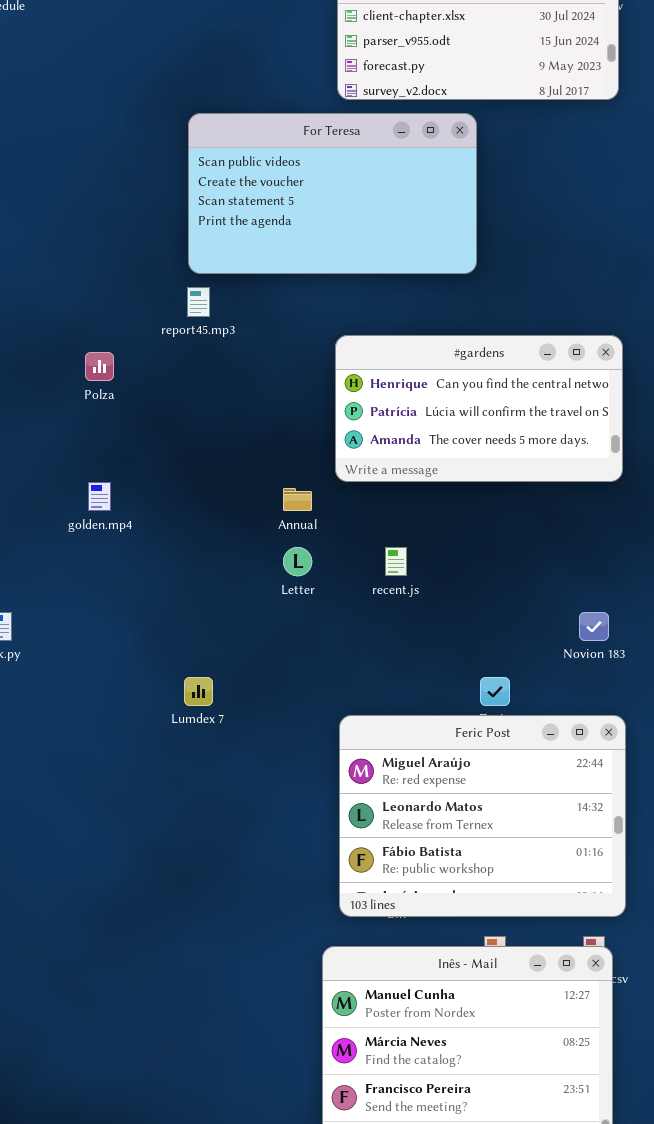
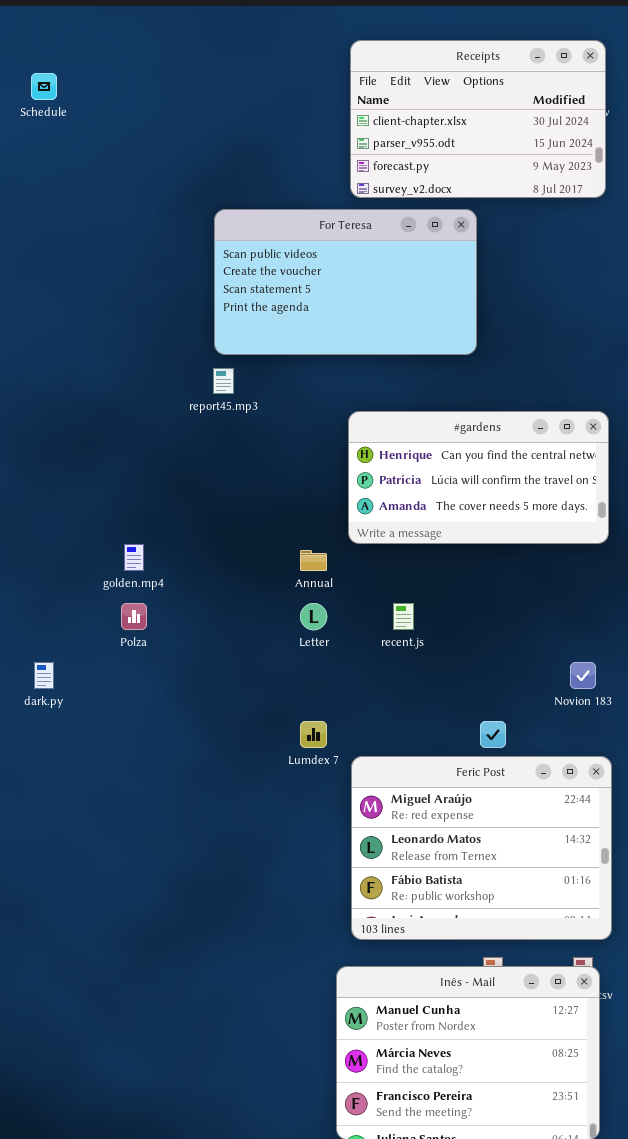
Polza: [85,352,114,381] -> [121,603,147,630], moved
Lumdex 7: [184,677,213,706] -> [300,721,327,748], moved

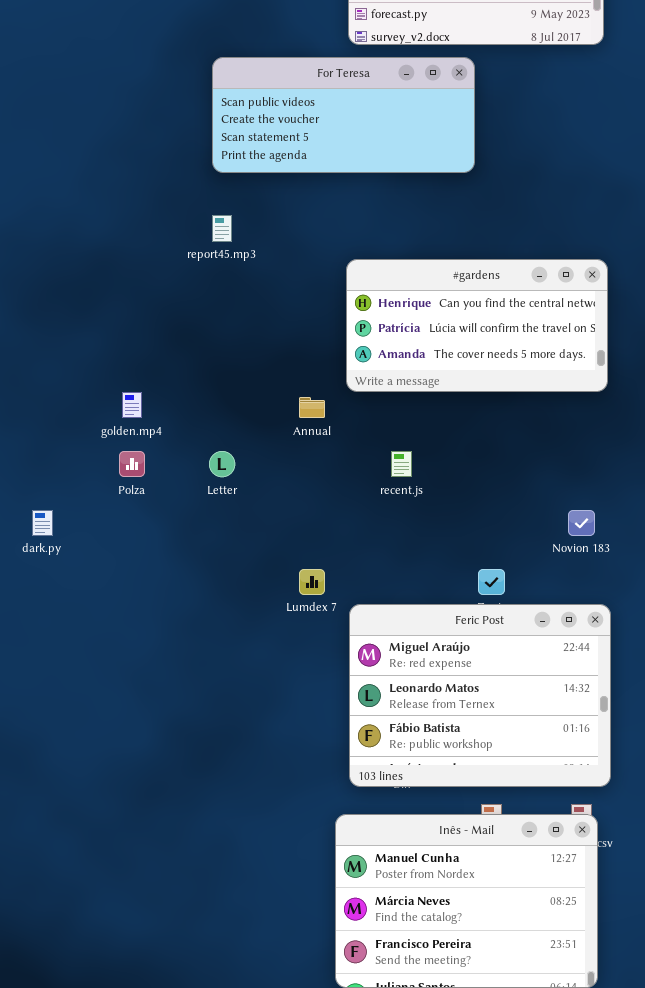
For Teresa: [214,209,477,355] -> [212,57,475,173], resized
Letter: [300,603,327,630] -> [209,451,235,477], moved

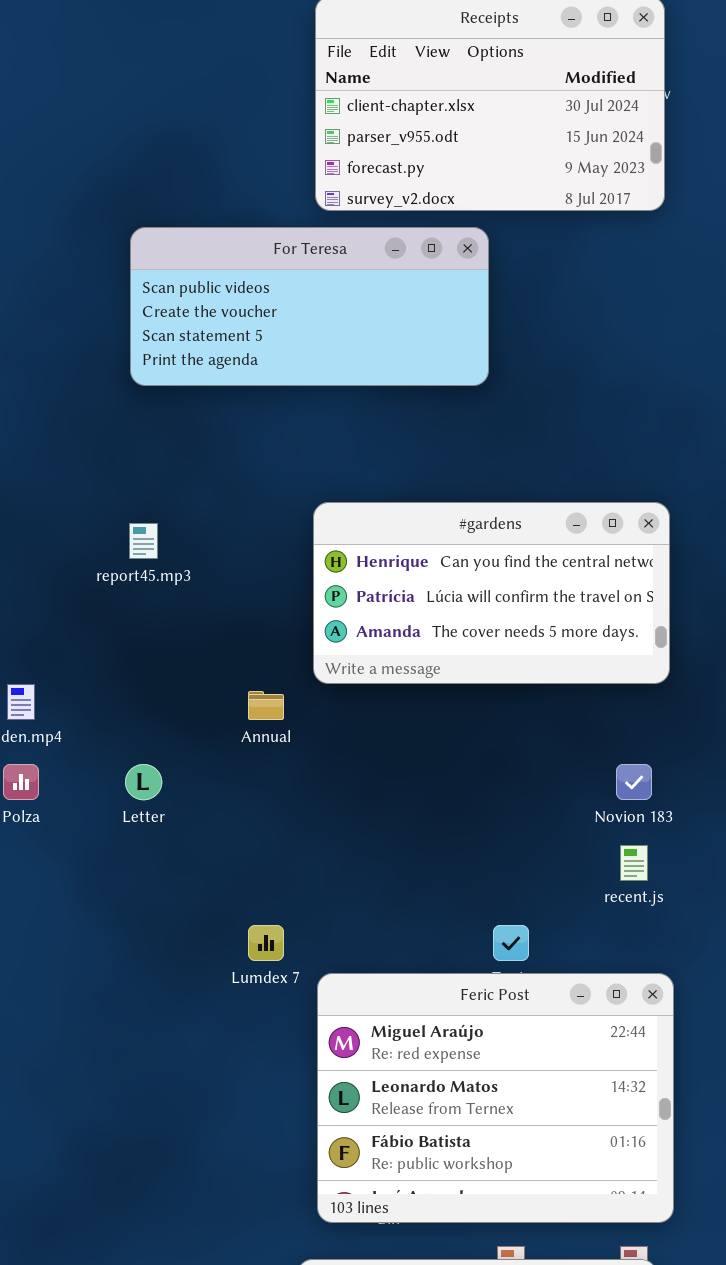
report45.mp3: [212,215,232,242] -> [129,523,158,559], moved
recent.js: [391,451,412,477] -> [620,845,648,881], moved
Novion 183: [568,510,595,536] -> [616,764,652,800], moved

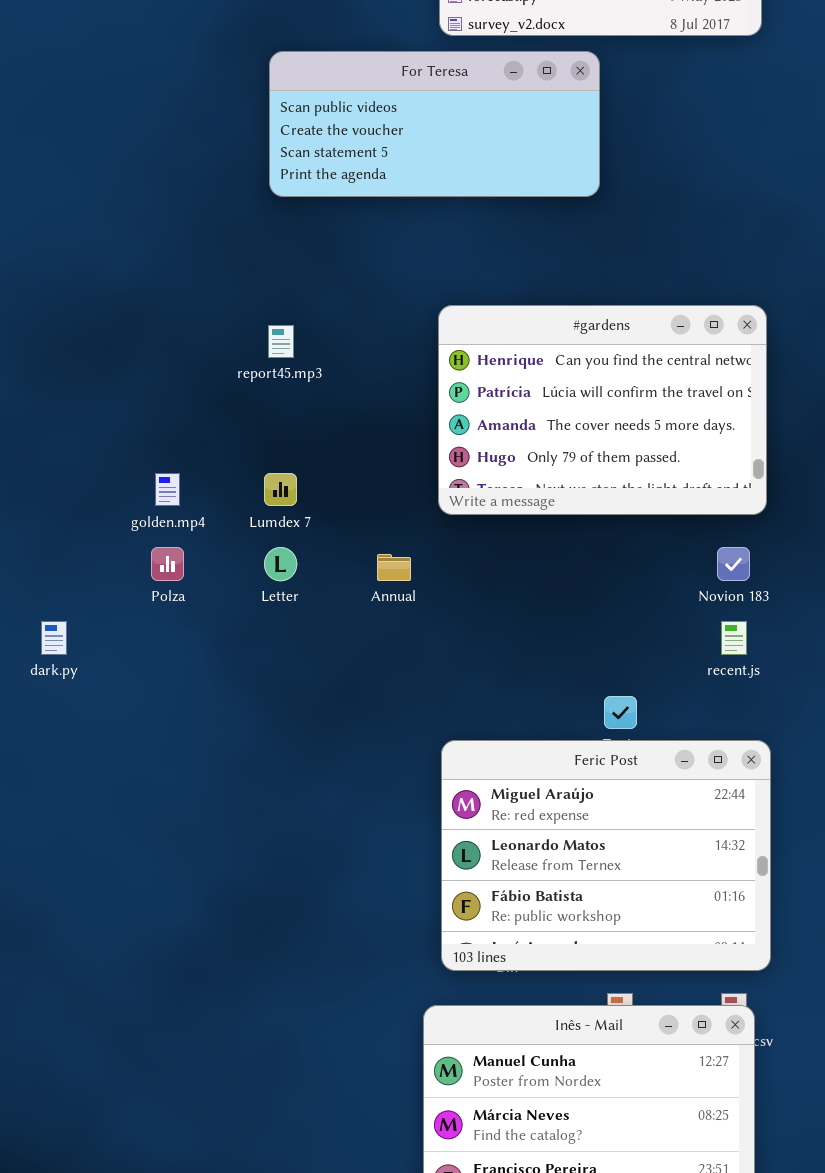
#gardens: [313,502,670,684] -> [438,305,767,515], resized
Annual: [248,691,284,720] -> [377,554,411,581], moved
Lumdex 7: [248,925,284,961] -> [264,473,297,506], moved

